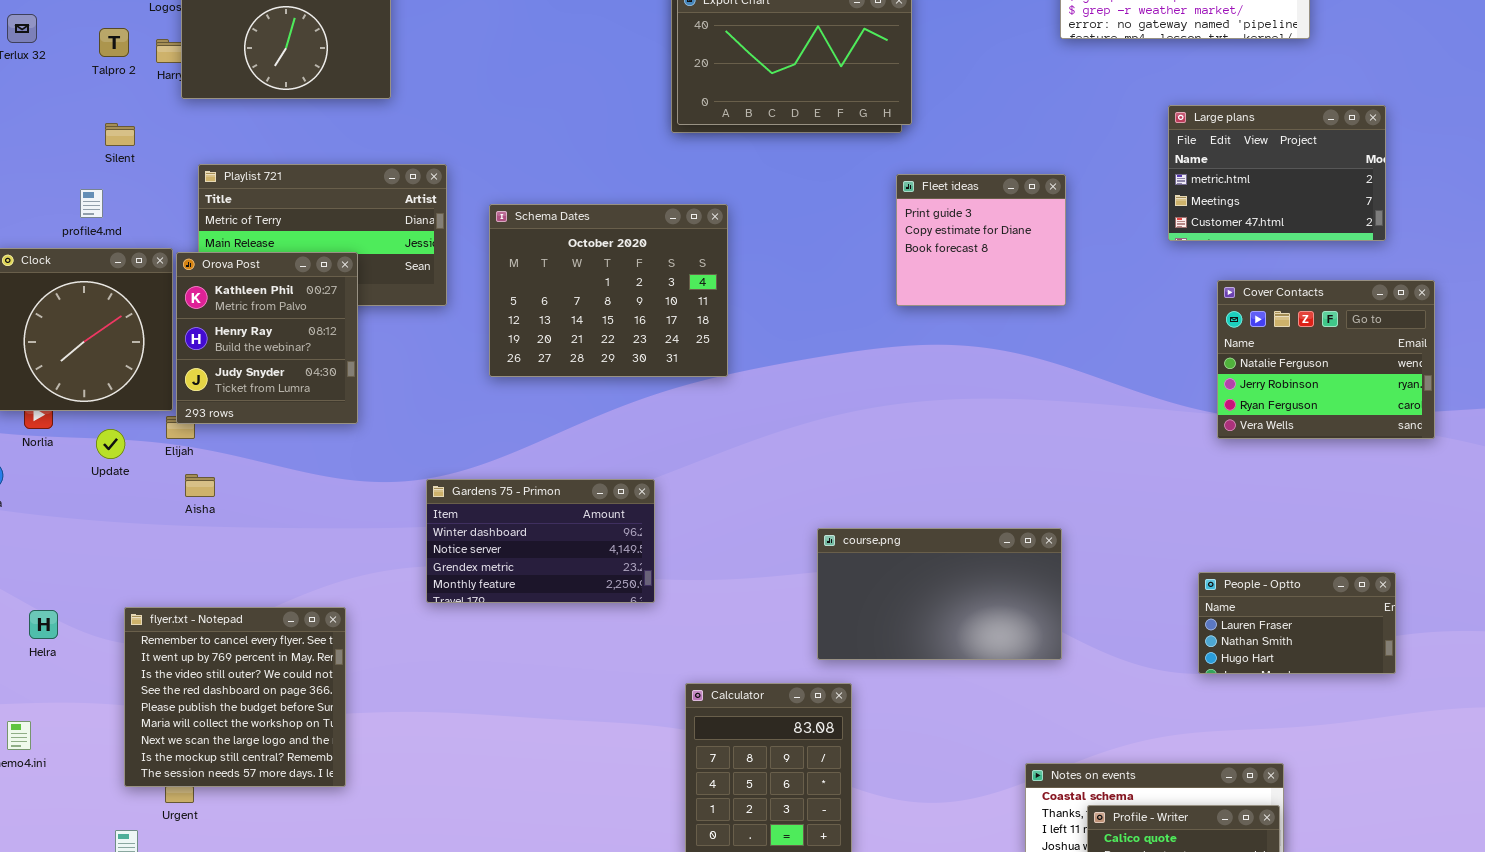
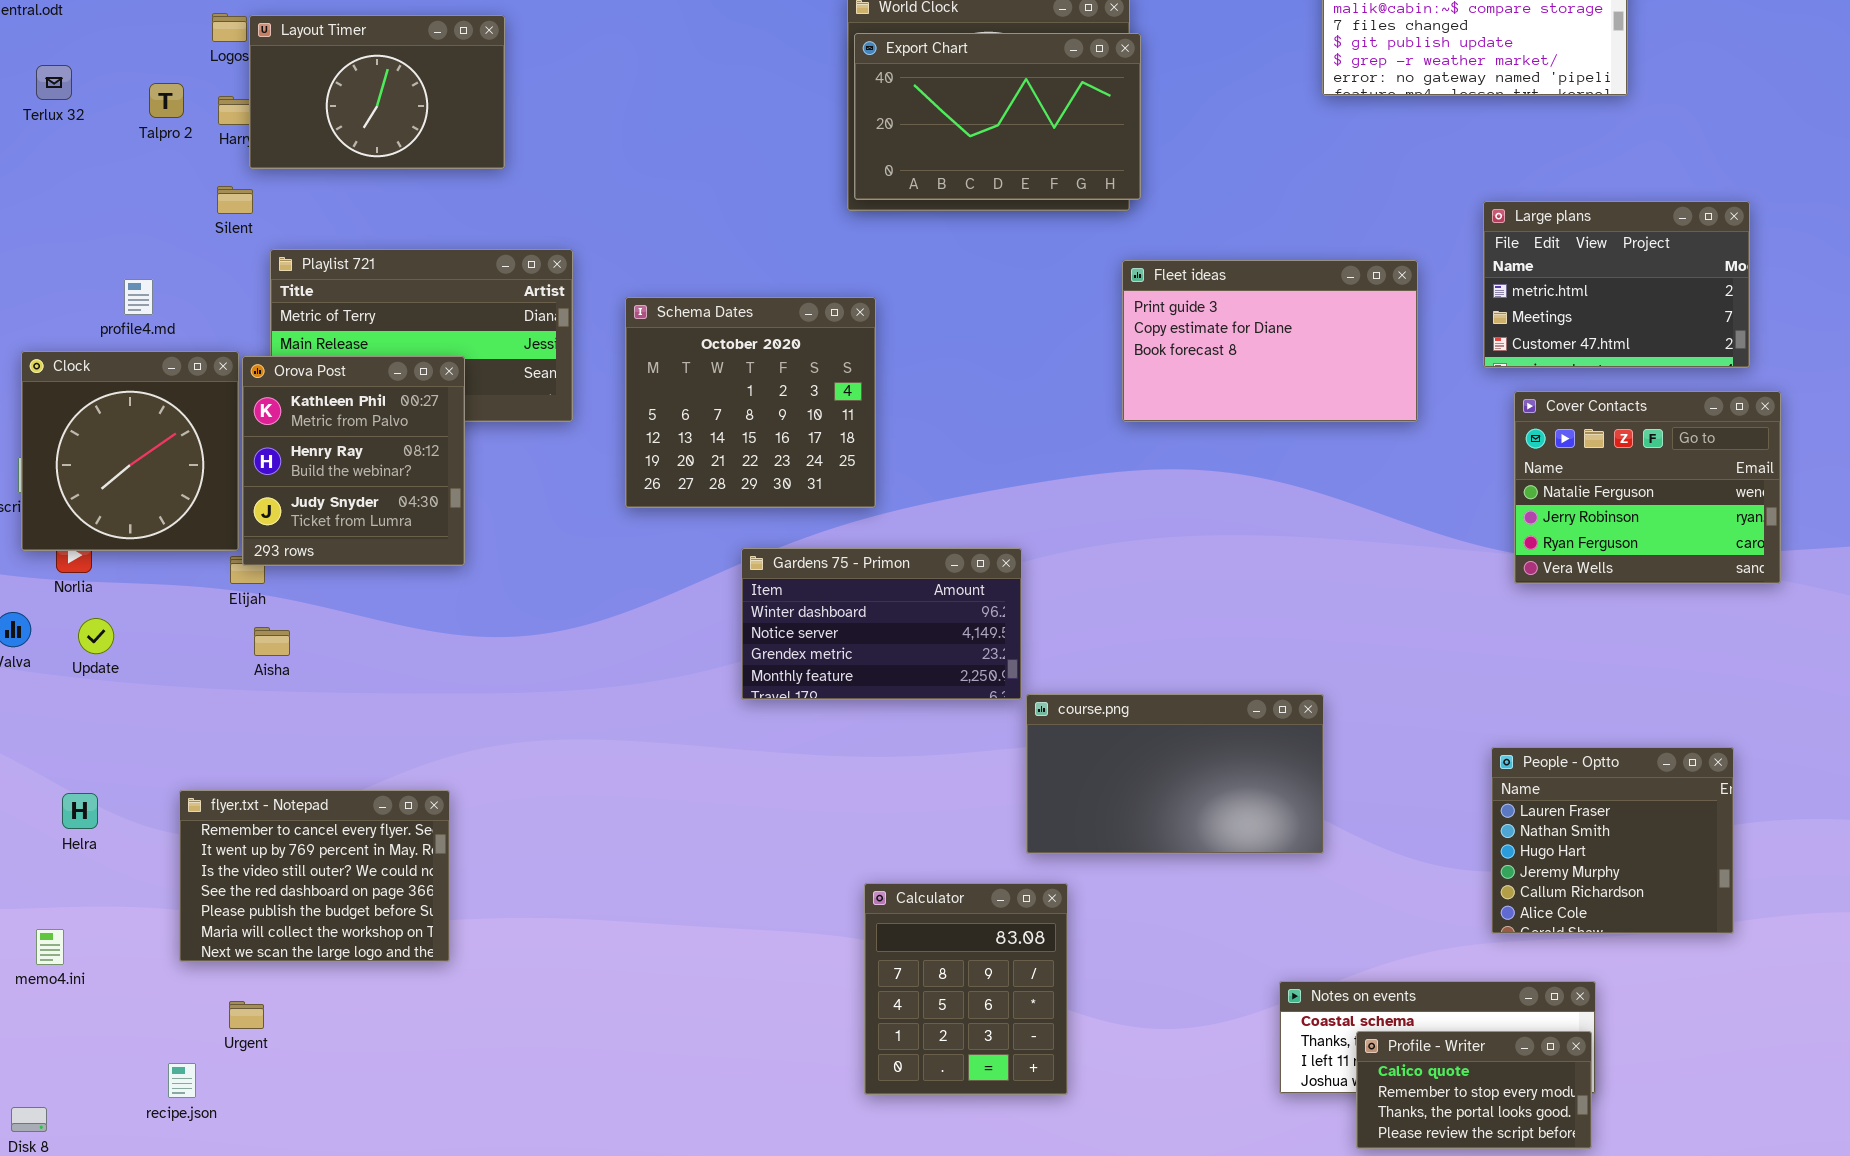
Large plans: [1168,105,1386,241] -> [1483,201,1750,368], moved
Silent: [105,123,135,146] -> [217,186,253,214], moved
Fleet ideas: [896,174,1066,306] -> [1122,260,1418,422], resized
Schema Dates: [489,204,728,377] -> [625,297,876,508], resized
Update: [96,429,125,459] -> [78,618,114,654], moved
Gardens 75 - Primon: [426,479,655,603] -> [741,548,1022,700], moved
People - Optto: [1198,572,1396,674] -> [1491,747,1734,934], resized
flyer.txt - Notepad: [124,607,346,787] -> [179,790,450,962], resized

